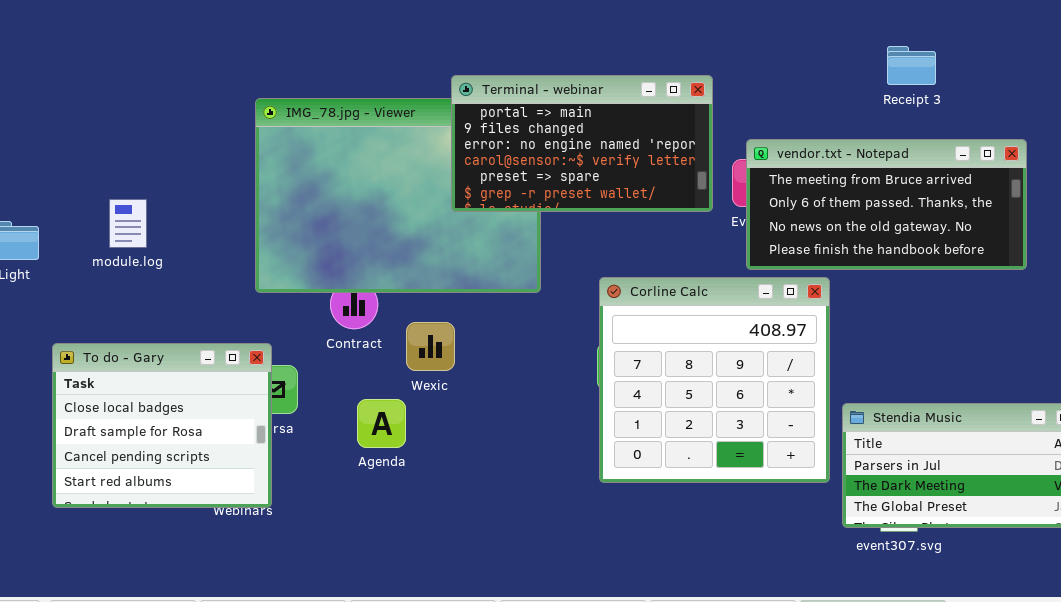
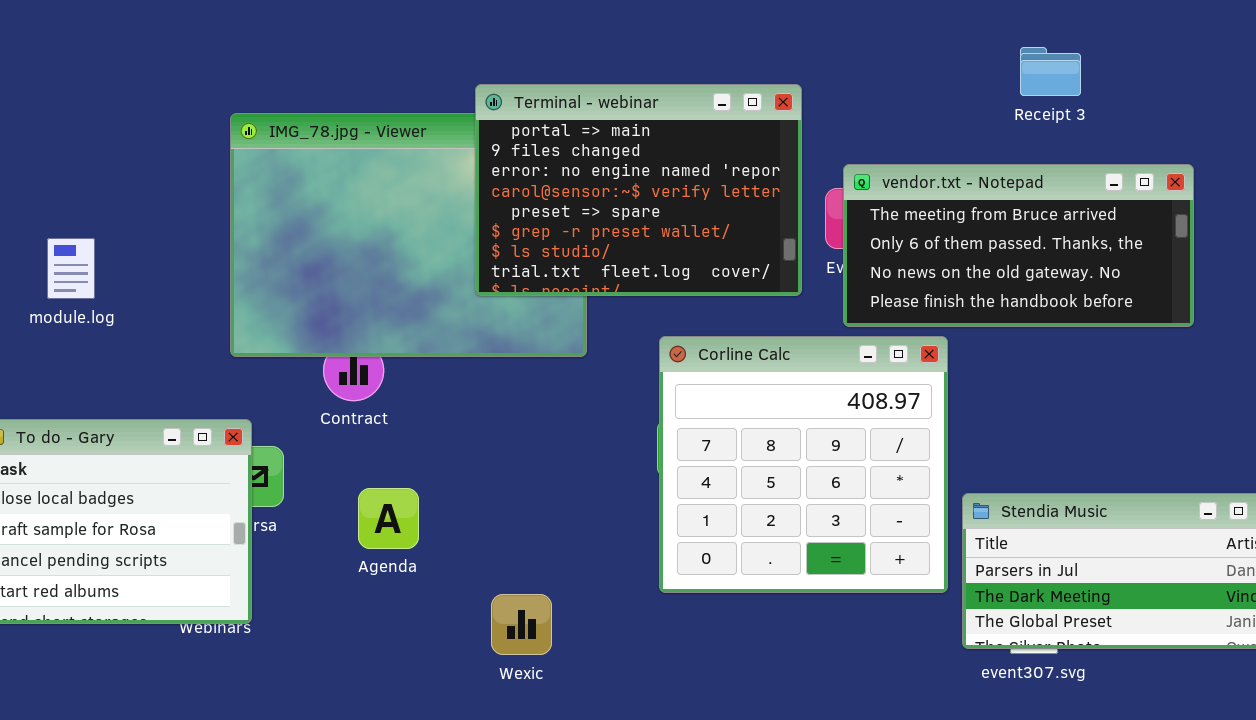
Terminal - webinar: [451,75,713,212] -> [475,84,802,296], resized
Wexic: [406,322,455,371] -> [491,594,552,655], moved

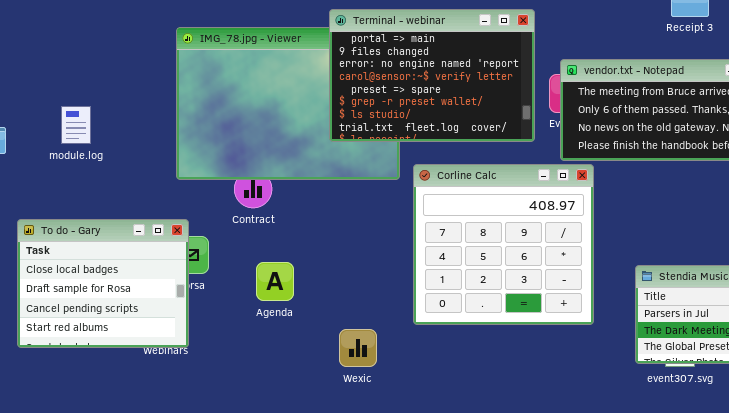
Corline Calc: [659,336,948,593] -> [413,164,594,325], moved

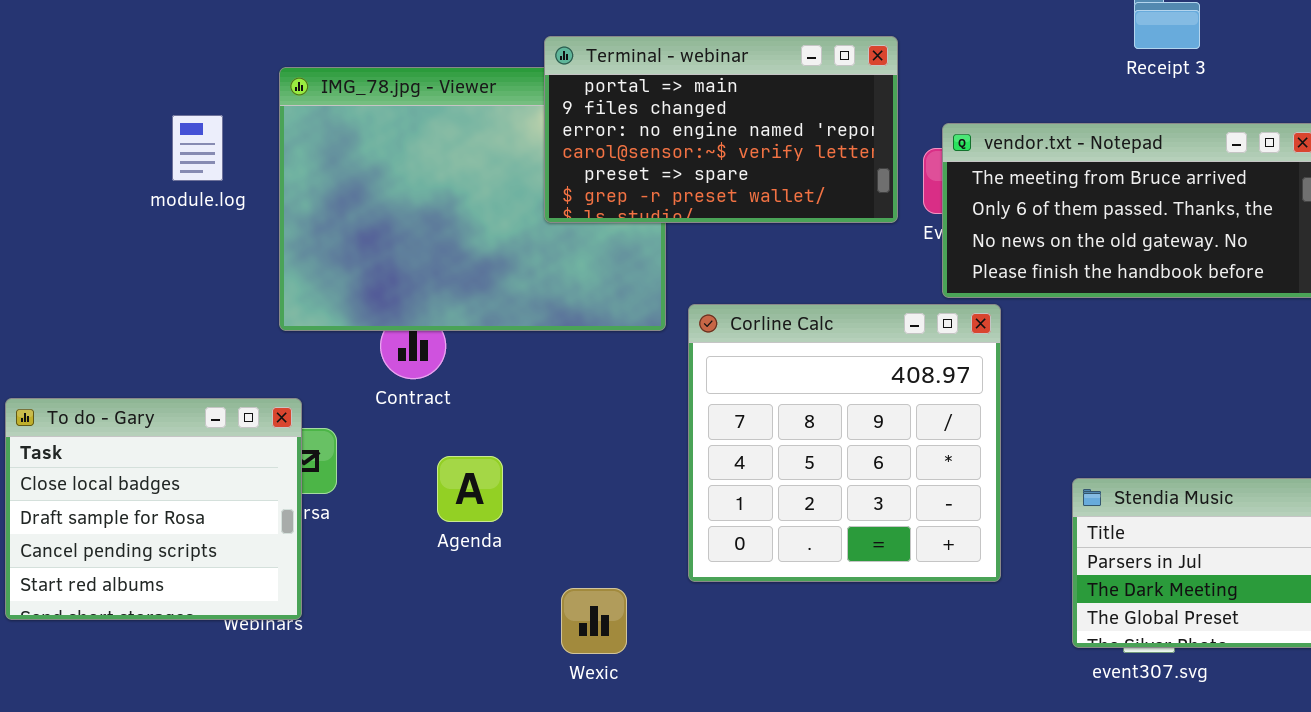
Terminal - webinar: [329,9,535,142] -> [544,36,898,223], resized
module.log: [61,106,91,144] -> [172,115,223,181], moved
Agenda: [256,262,294,301] -> [437,456,503,522], moved

